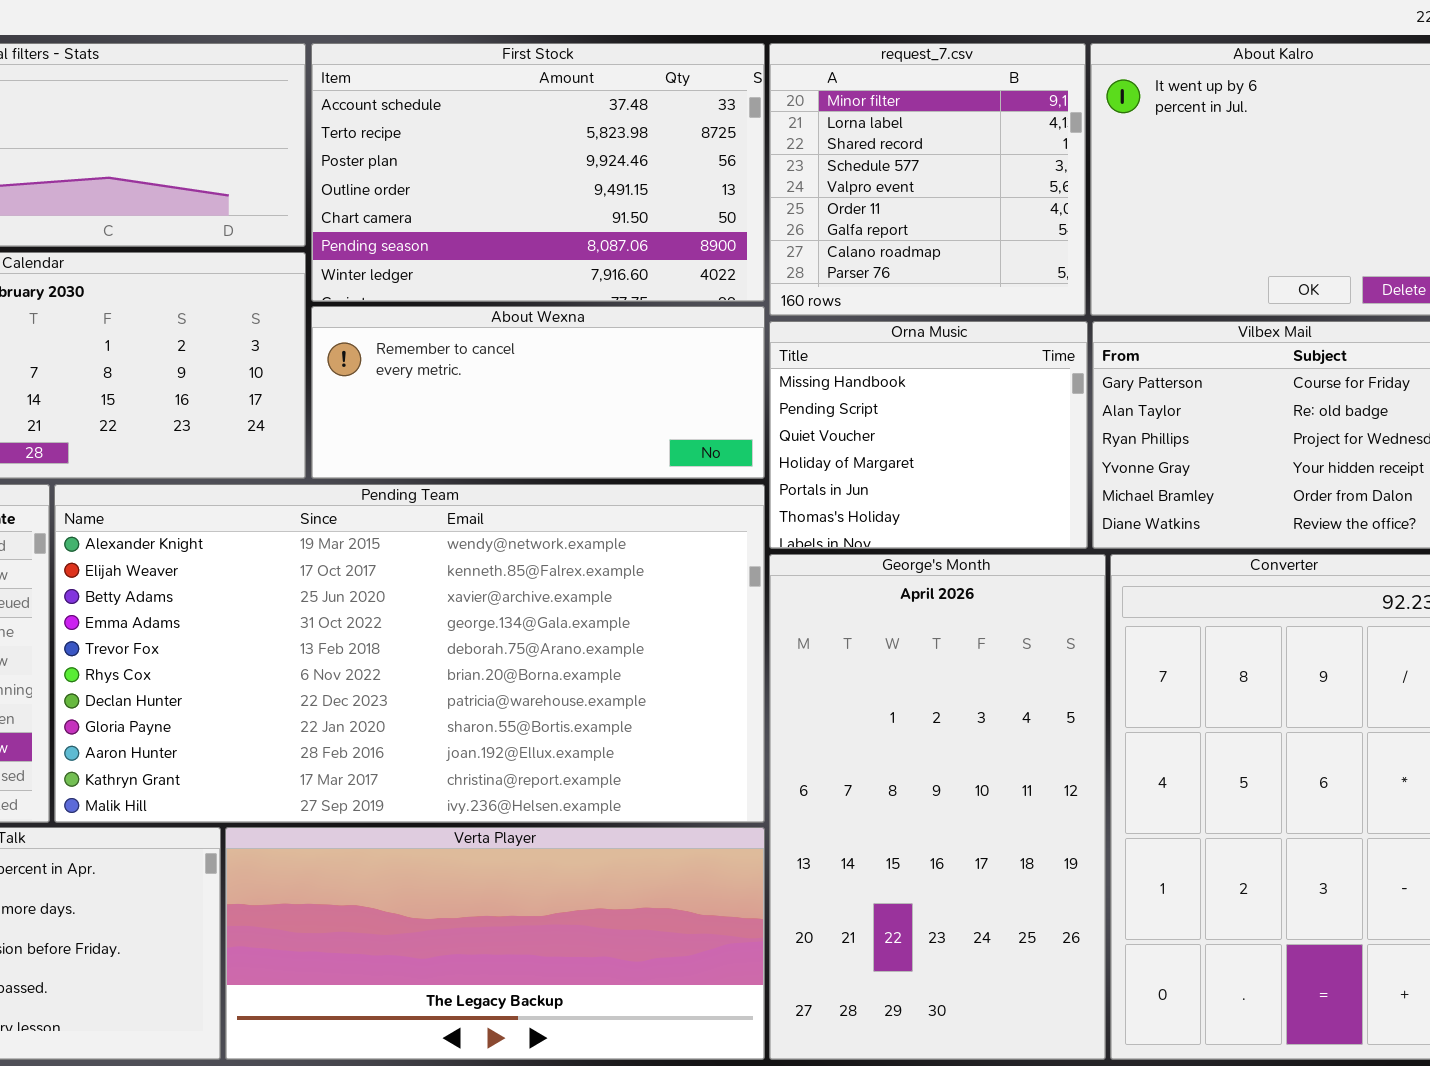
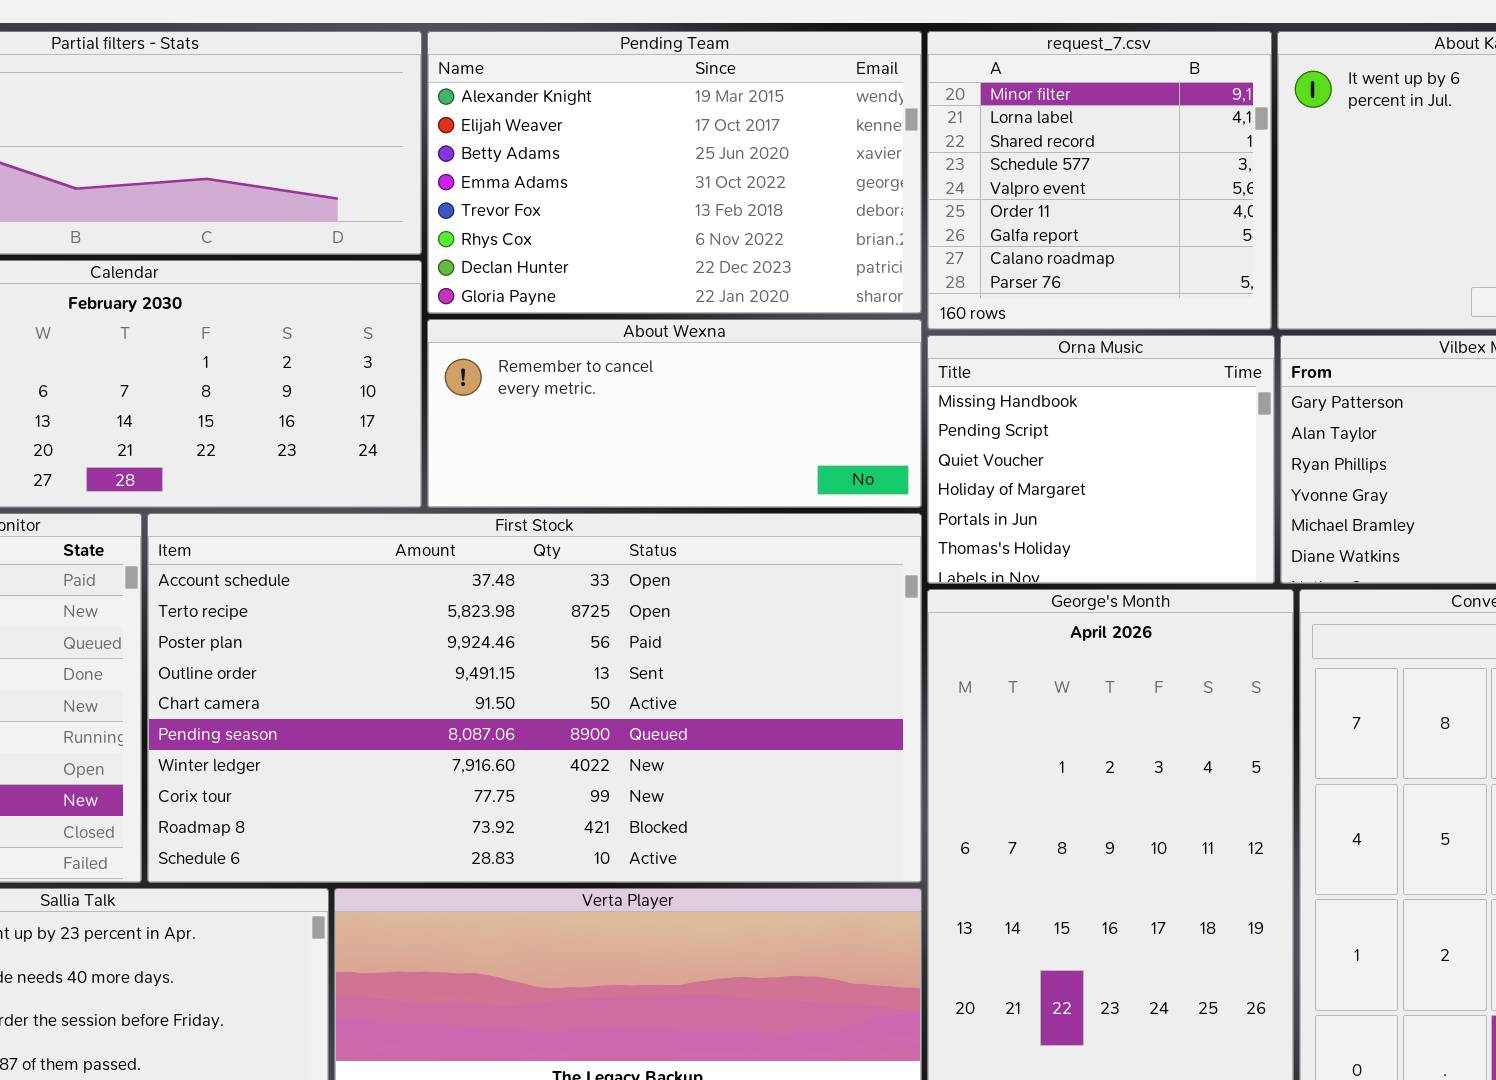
First Stock: [311,43,765,302] -> [147,513,922,883], moved, resized
Pending Team: [54,484,765,823] -> [427,31,922,314], moved, resized

